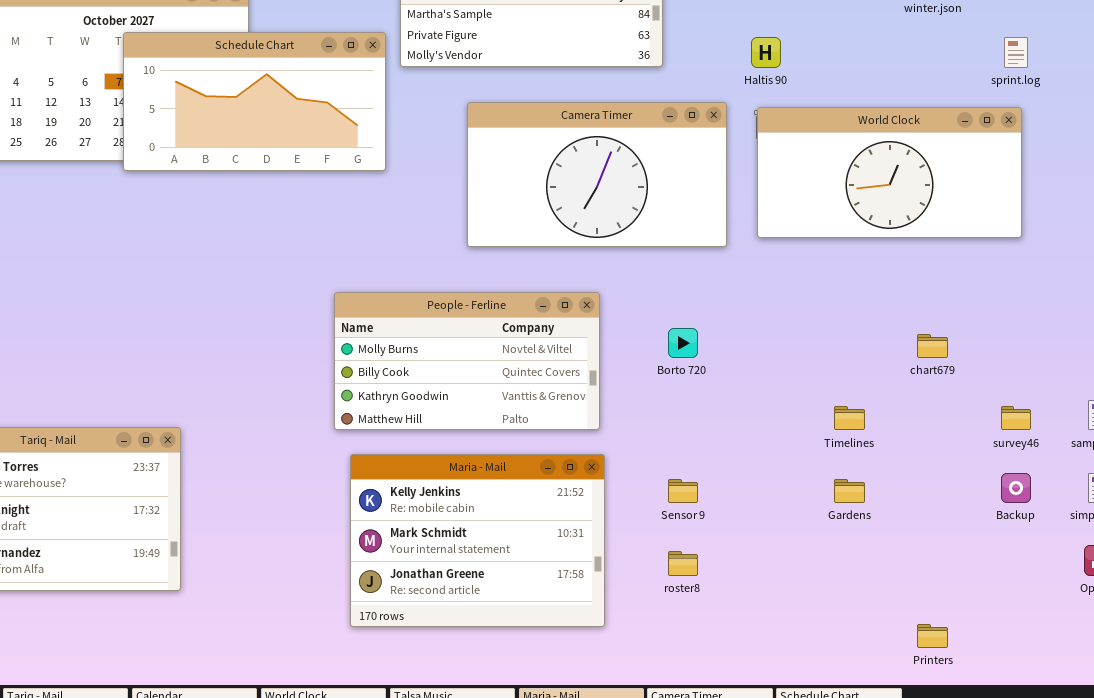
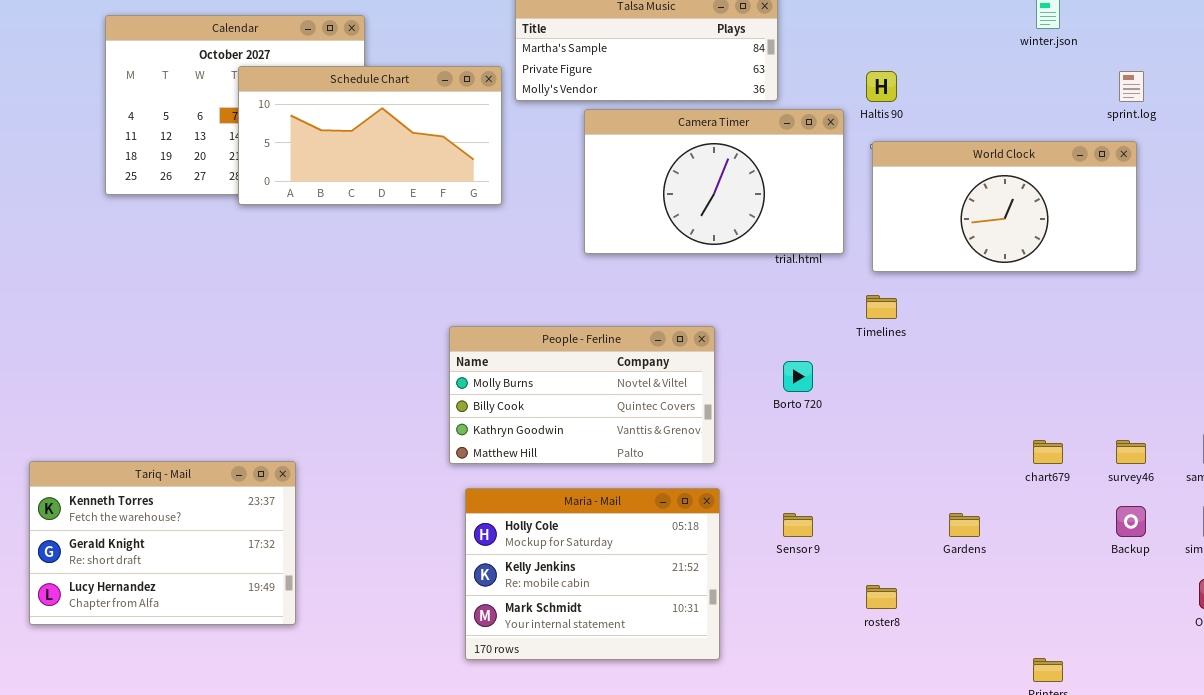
Camera Timer: [467,102,727,247] -> [584,109,844,254], moved
chart679: [917,334,948,358] -> [1033,440,1063,464], moved
Timelines: [834,406,865,430] -> [866,295,897,319], moved
Maria - Mail: [350,454,605,627] -> [465,488,720,660], scrolled up 1 row
roster8: [668,551,698,576] -> [866,585,897,609], moved

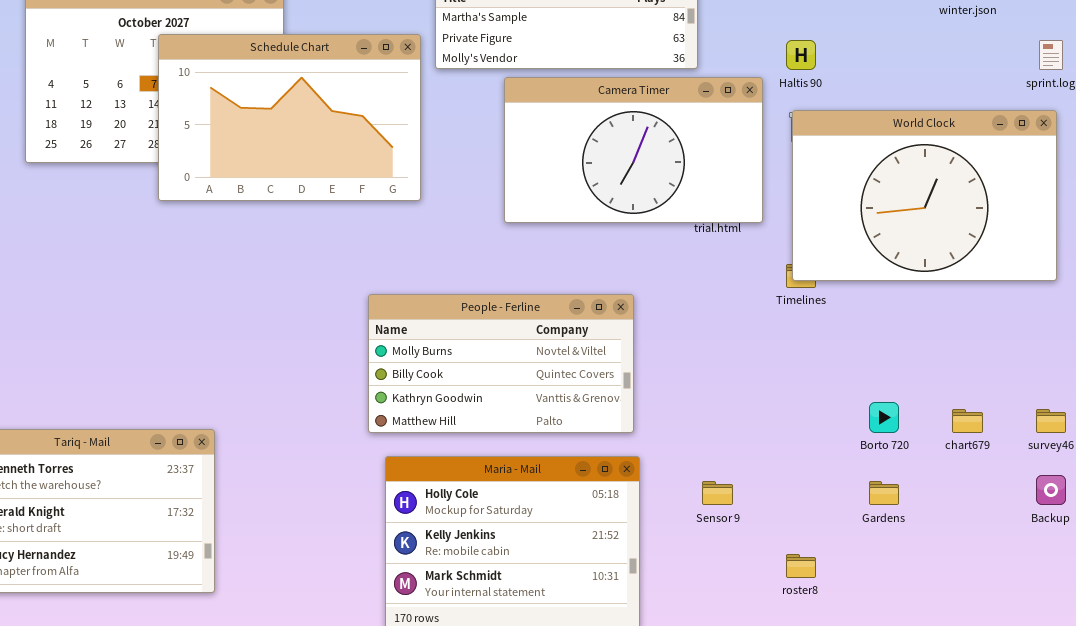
Schedule Chart: [238,66,502,205] -> [158,34,421,201], resized
World Clock: [872,141,1137,272] -> [792,110,1057,281], resized
Borto 720: [783,361,813,392] -> [869,402,899,433], moved

